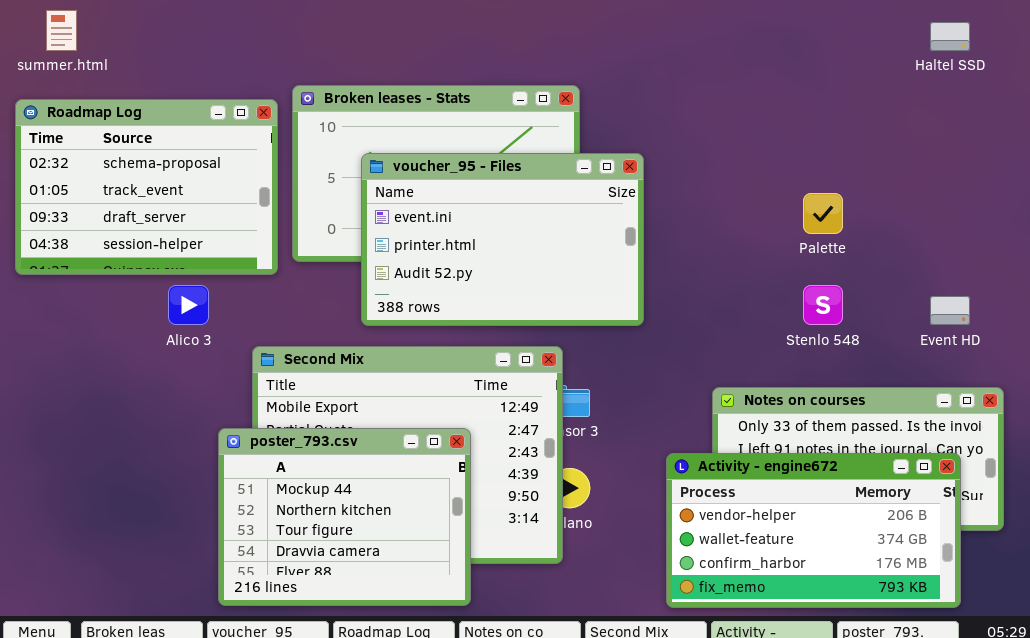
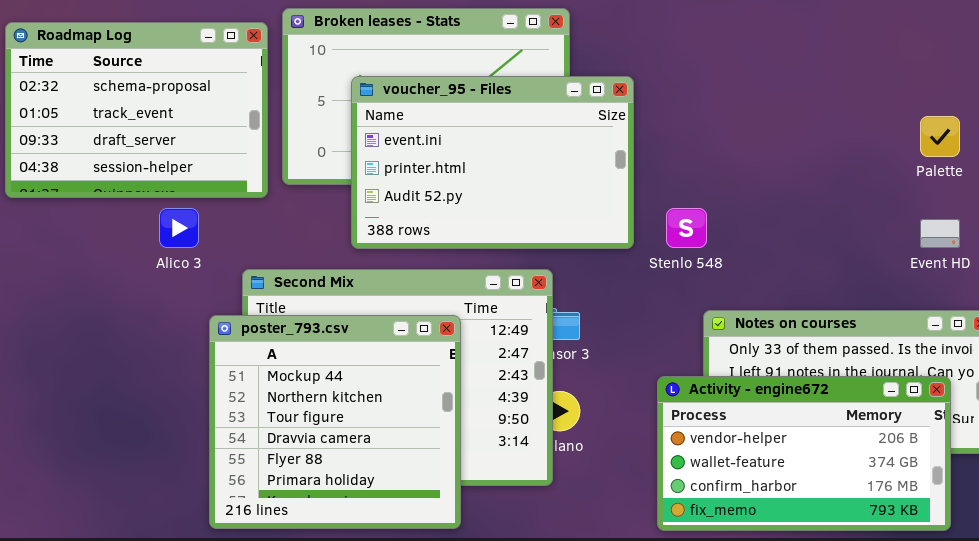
Palette: [803,193,843,234] -> [920,116,960,157], moved
Stenlo 548: [803,285,843,325] -> [666,208,707,248], moved
poster_793.csv: [218,428,471,606] -> [209,315,461,529], resized

